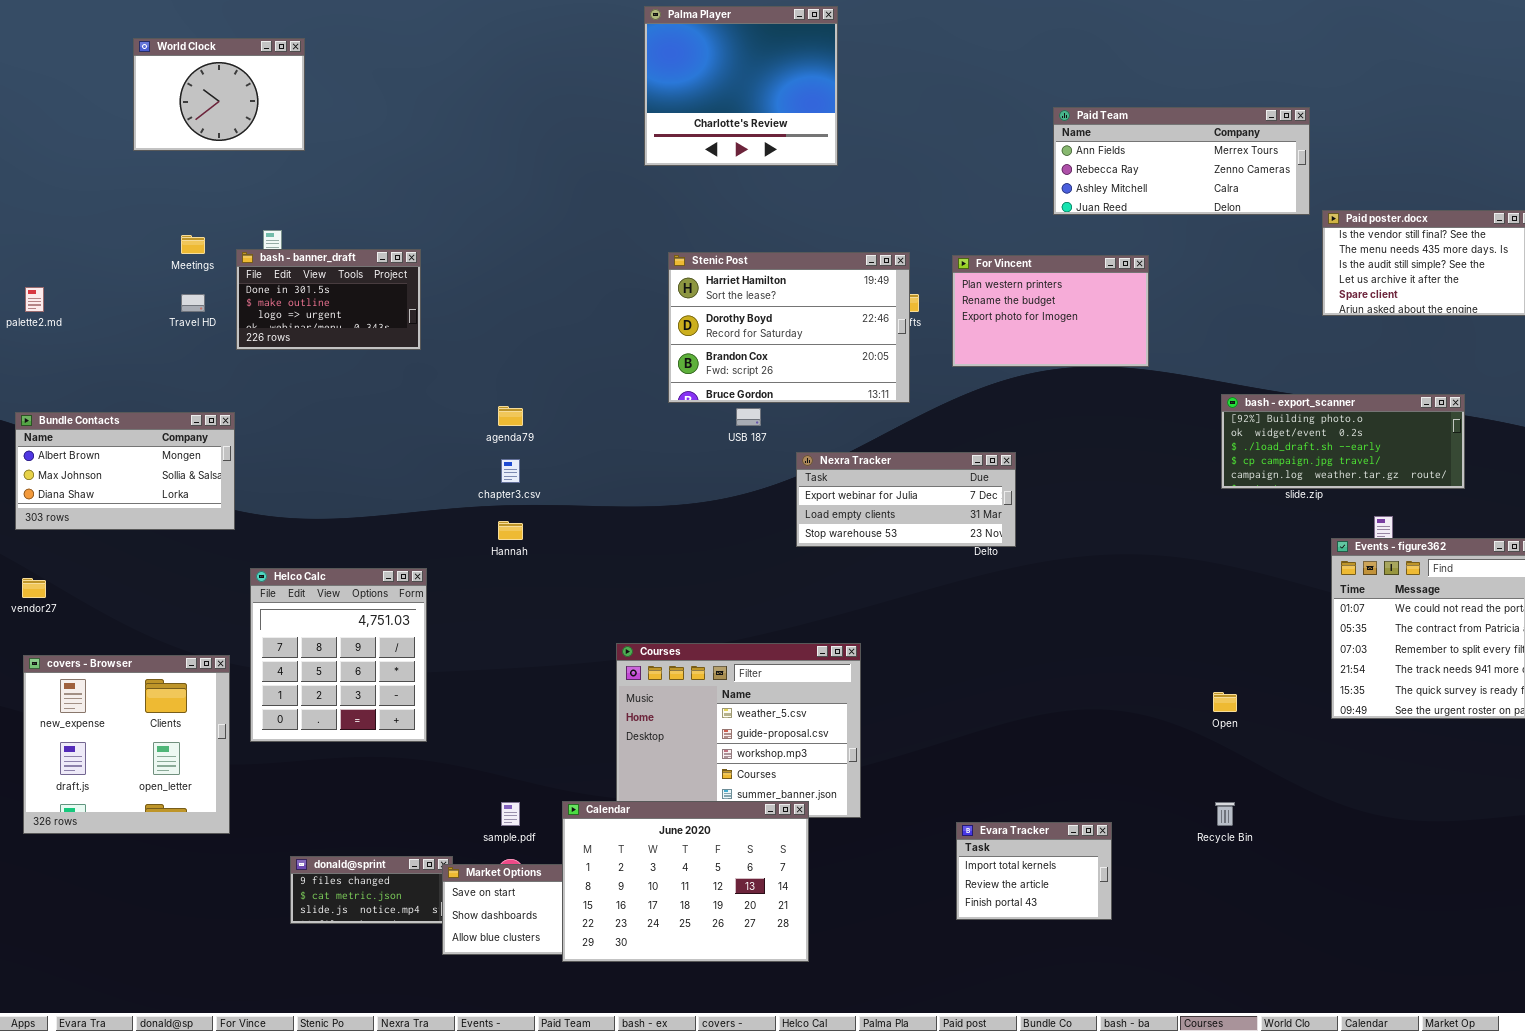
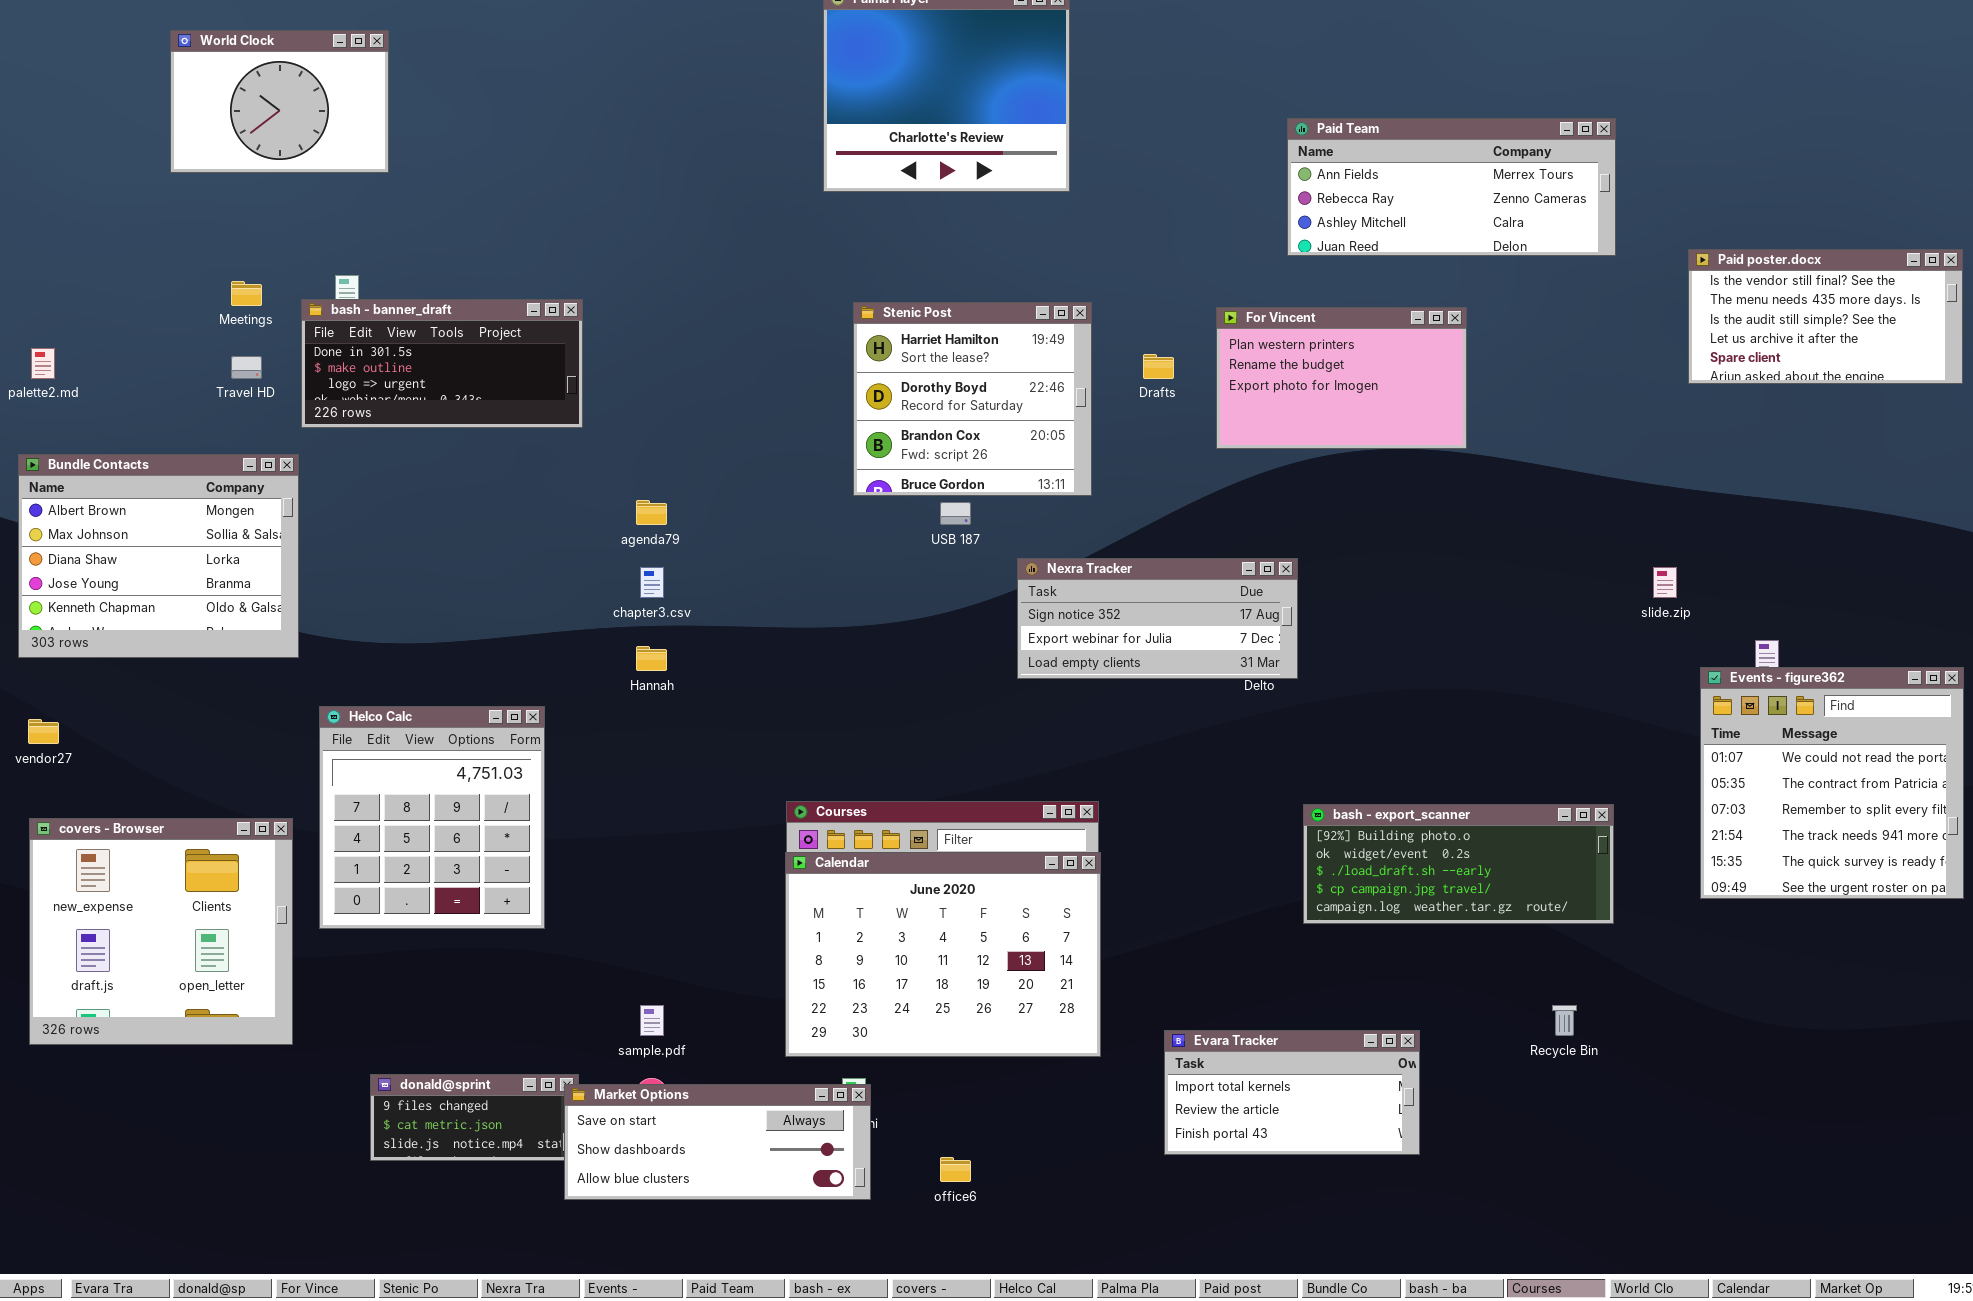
Paid Team: [1053,107,1310,215] -> [1287,118,1616,256], moved
bash - banner_draft: [236,249,421,350] -> [301,299,583,428], resized
Stenic Post: [668,252,910,403] -> [853,302,1092,496], resized
bash - export_scanner: [1221,394,1465,489] -> [1303,804,1614,924], moved
Bundle Contacts: [15,412,235,530] -> [18,454,299,658], resized
Nexra Tracker: [796,452,1016,547] -> [1017,558,1298,679], scrolled up 1 row
Calendar: [562,801,809,962] -> [785,852,1101,1057], moved
Evara Tracker: [956,822,1112,920] -> [1164,1030,1420,1155], resized

